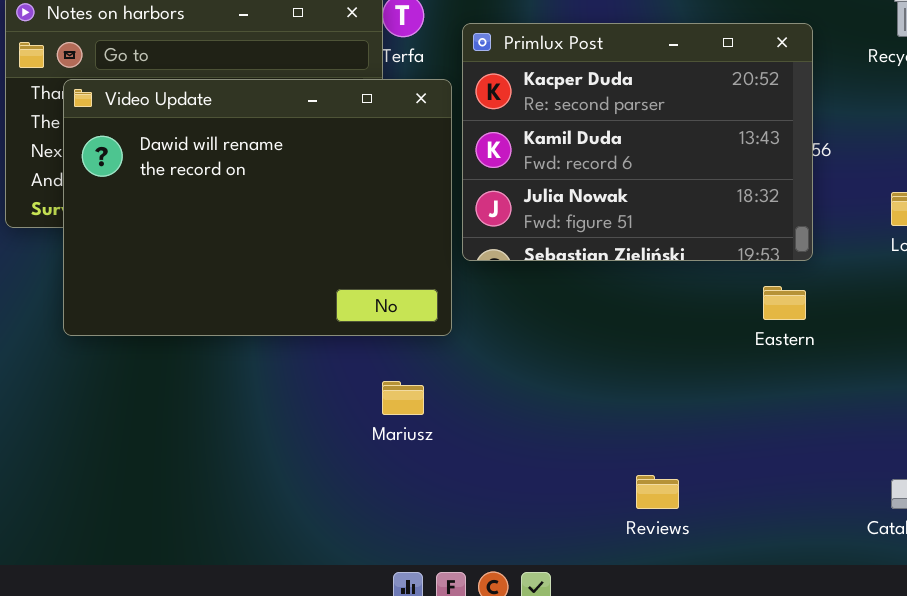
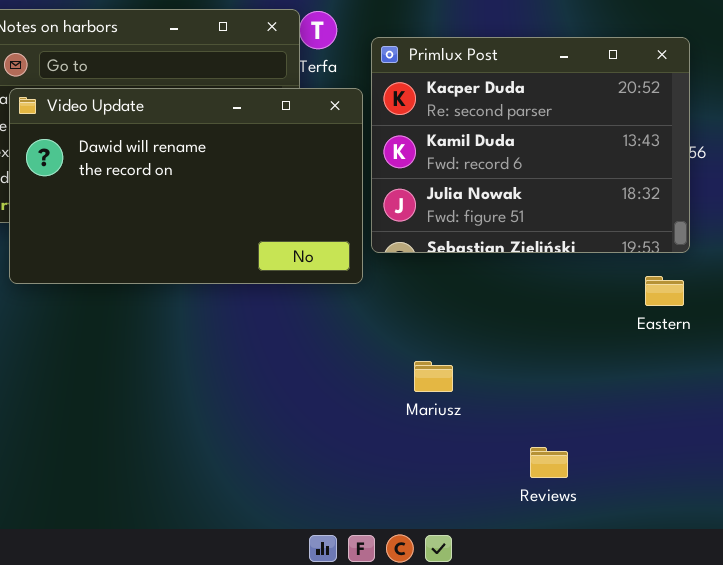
Video Update: [63,79,452,336] -> [9,88,363,284], resized
Mariusz: [382,381,424,415] -> [414,361,453,392], moved

